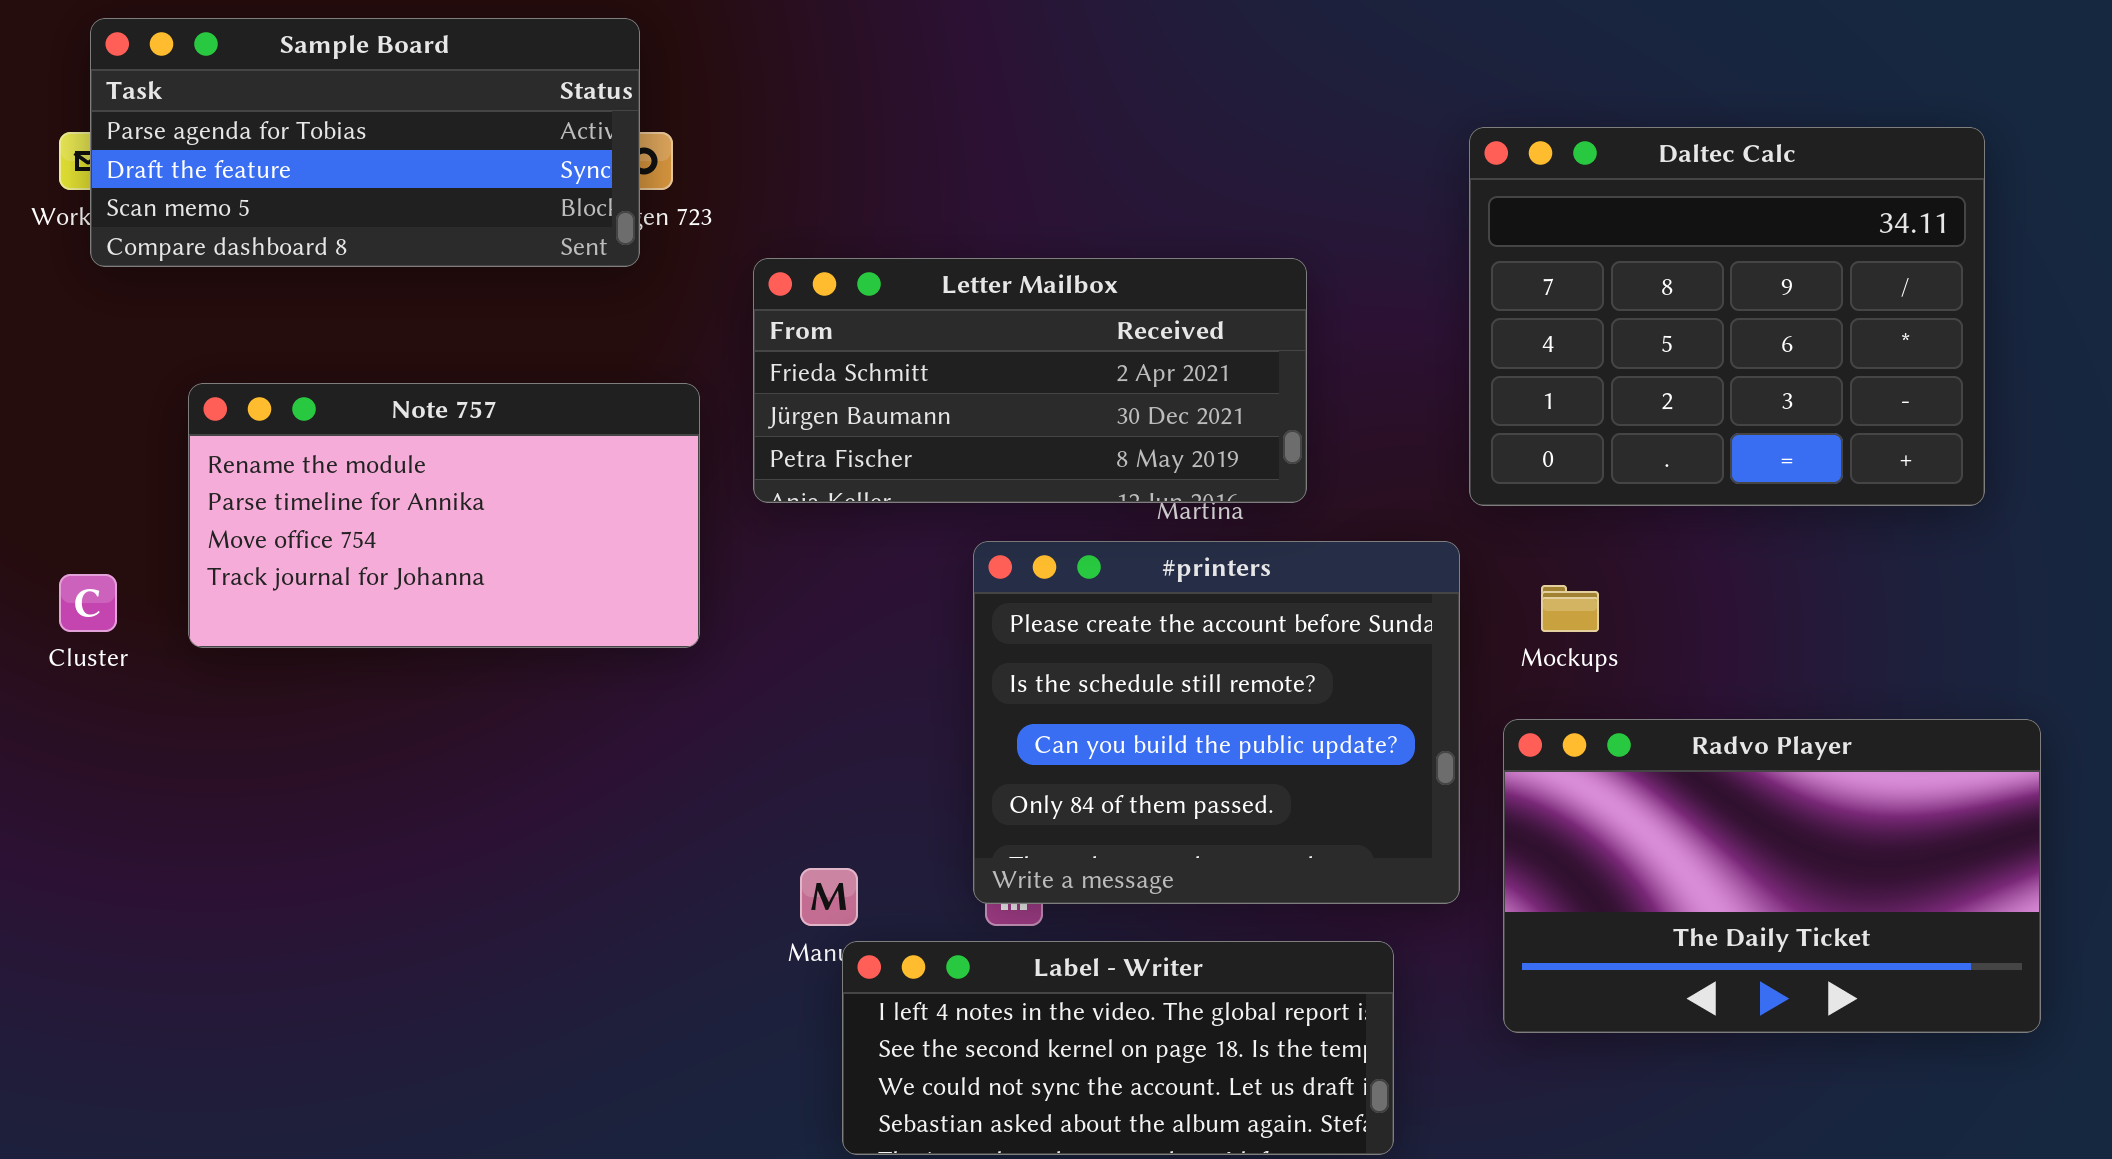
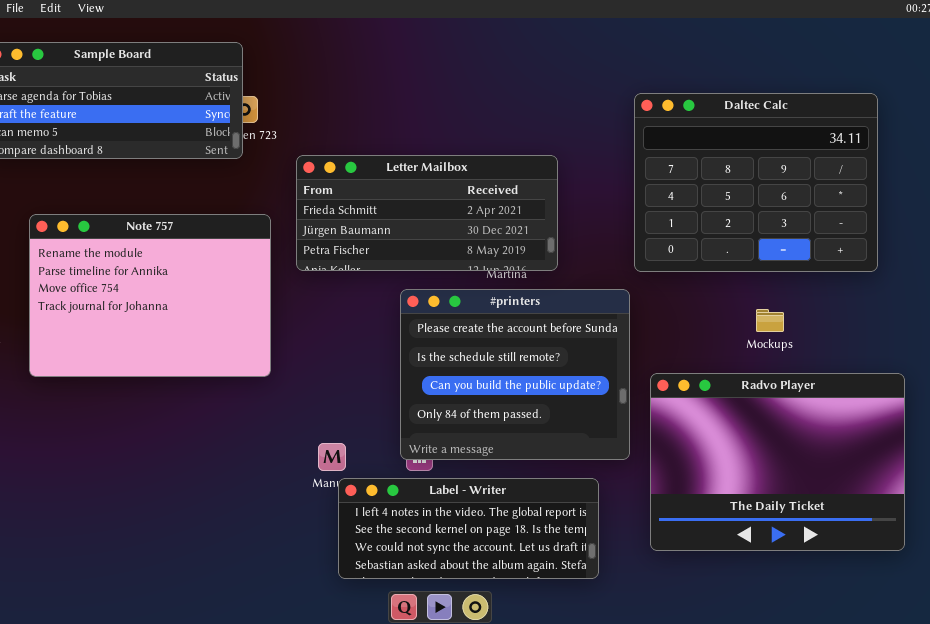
Note 757: [188,383,700,648] -> [29,214,271,377], resized
Mockups: [1541,585,1599,632] -> [756,309,784,332], moved
Radvo Player: [1503,719,2041,1033] -> [650,373,905,551], resized

